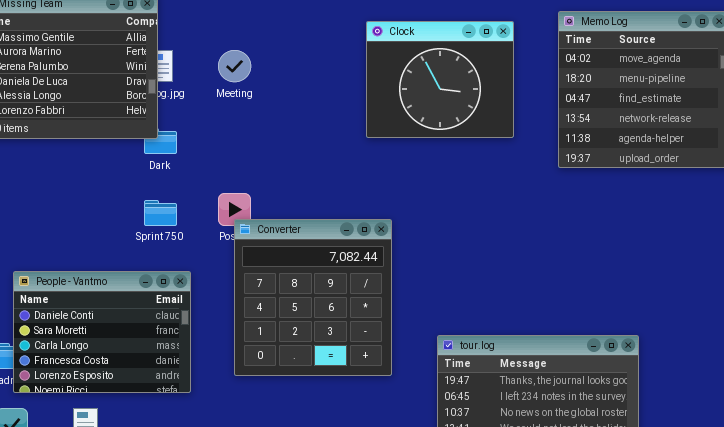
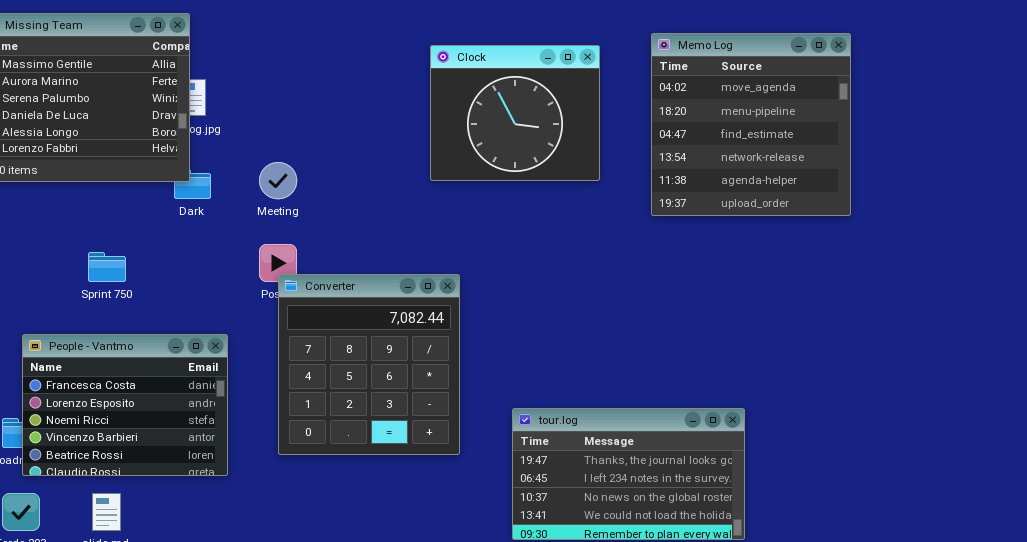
Meeting: [218,50,251,82] -> [259,162,297,199], moved
Sprint 750: [144,200,177,226] -> [88,252,126,282], moved
People - Vantmo: [13,271,191,393] -> [22,334,228,476], scrolled down 3 rows

